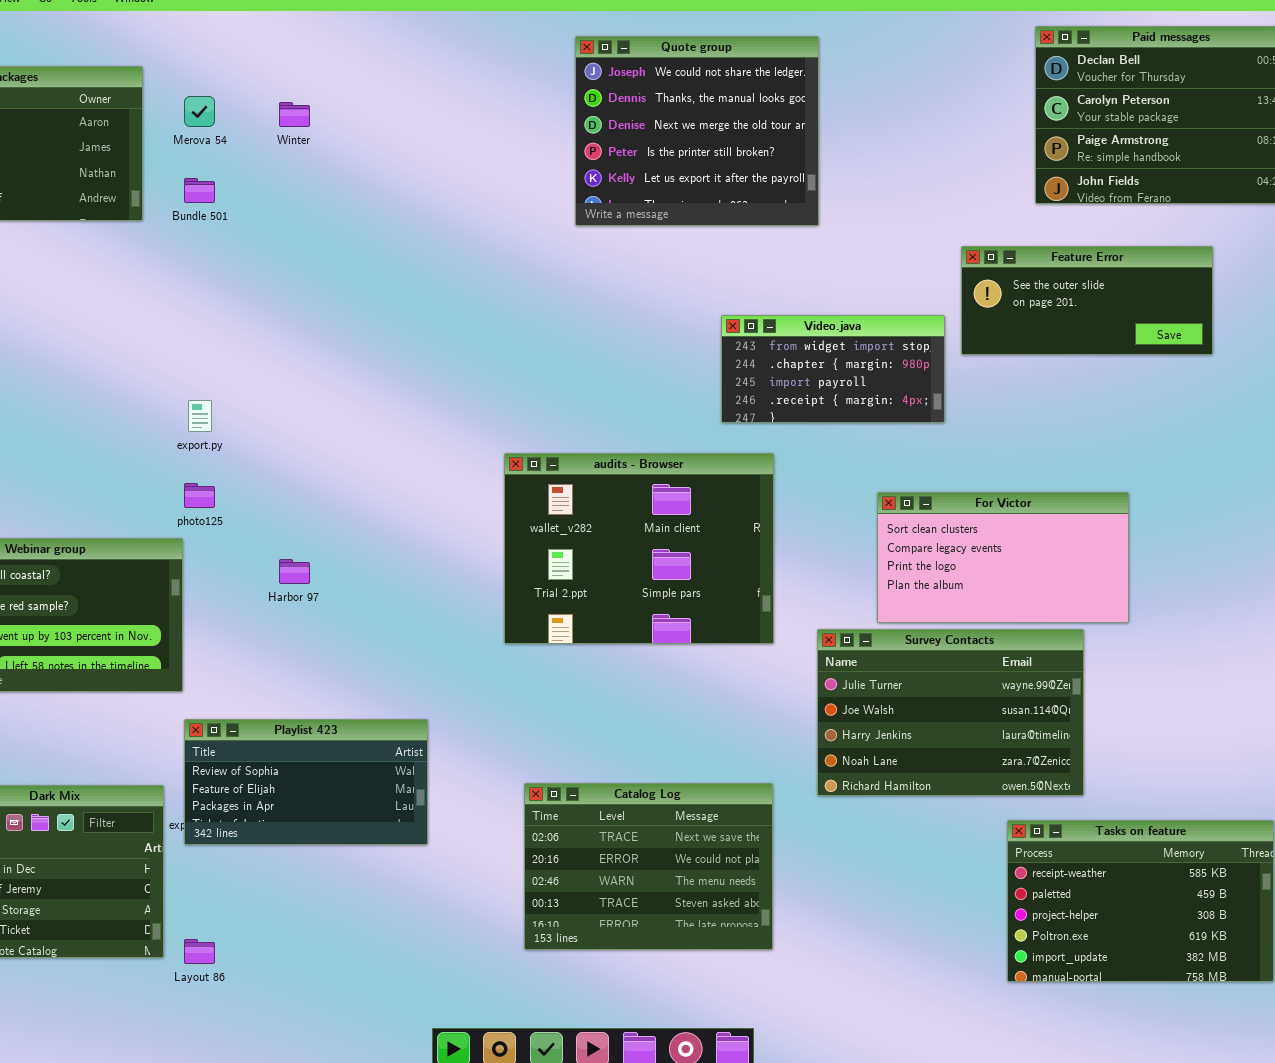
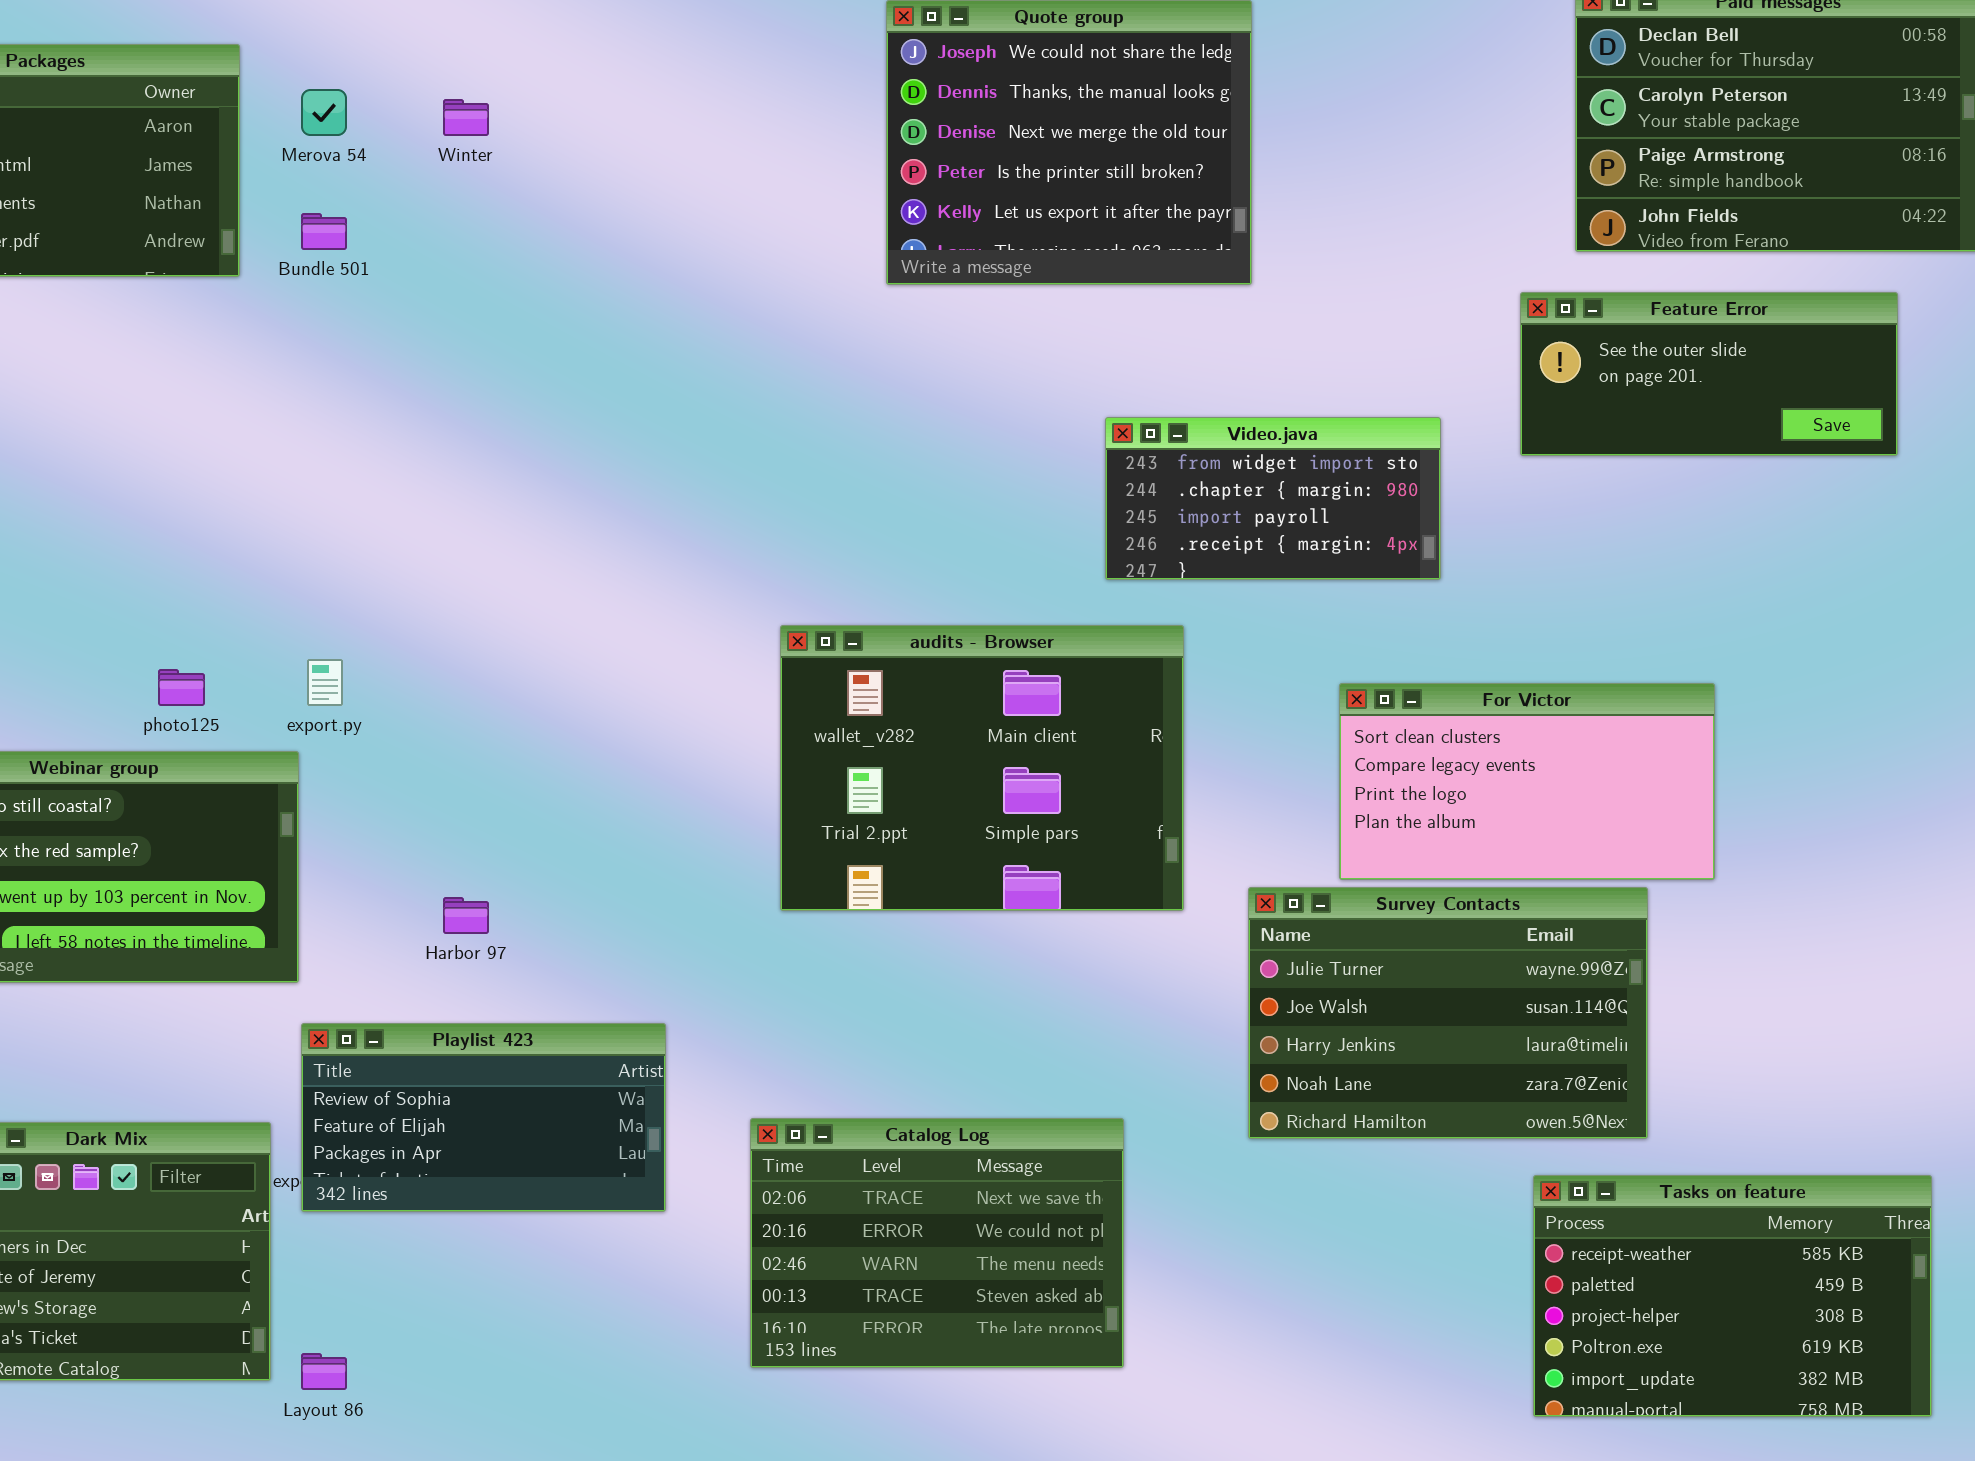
Feature Error: [961,246,1213,355] -> [1520,292,1898,456], moved
export.py: [188,400,212,432] -> [307,659,343,706], moved
photo125: [184,483,215,508] -> [158,669,205,706], moved
Harbor 97: [279,559,310,584] -> [443,897,489,934], moved
Catalog Log: [524,783,773,950] -> [750,1118,1124,1368], moved

